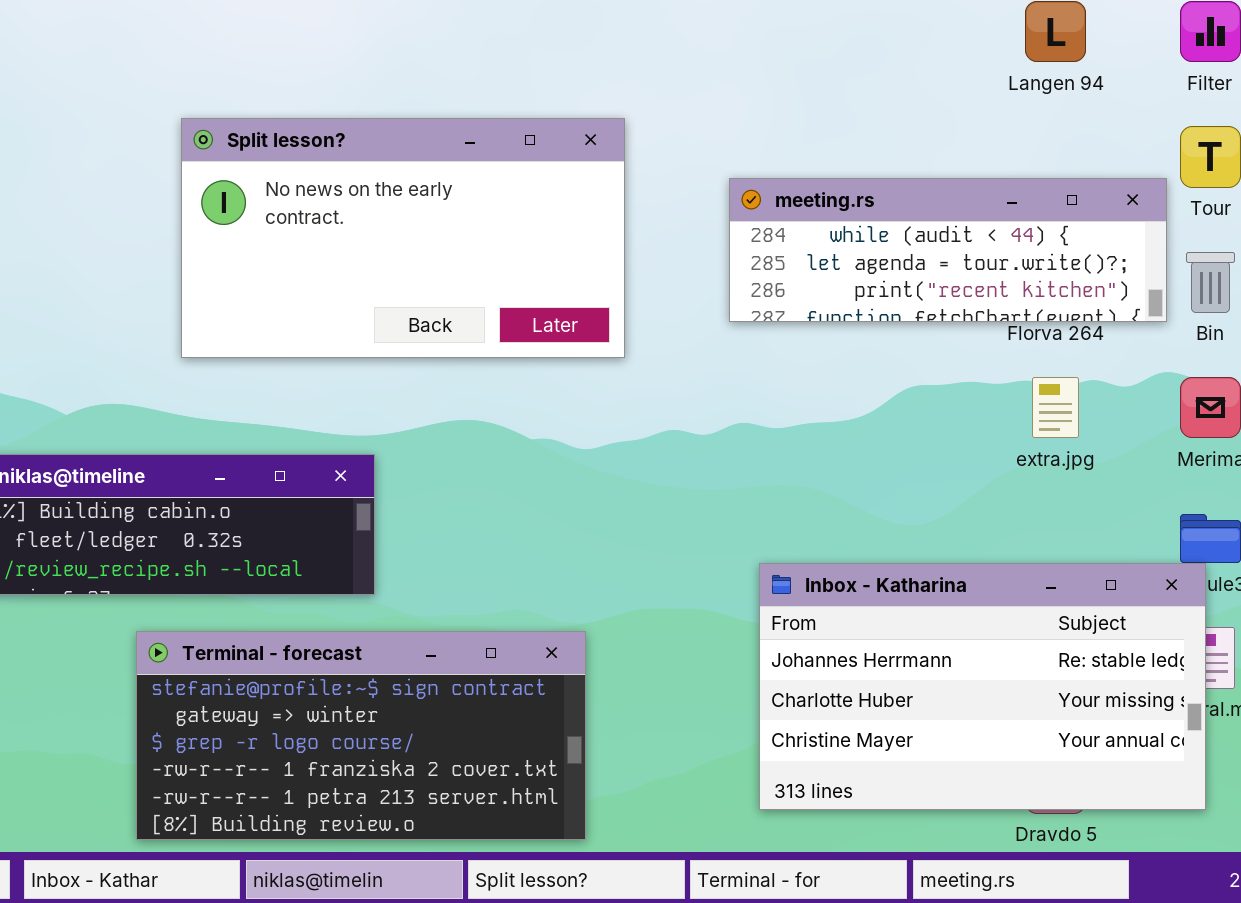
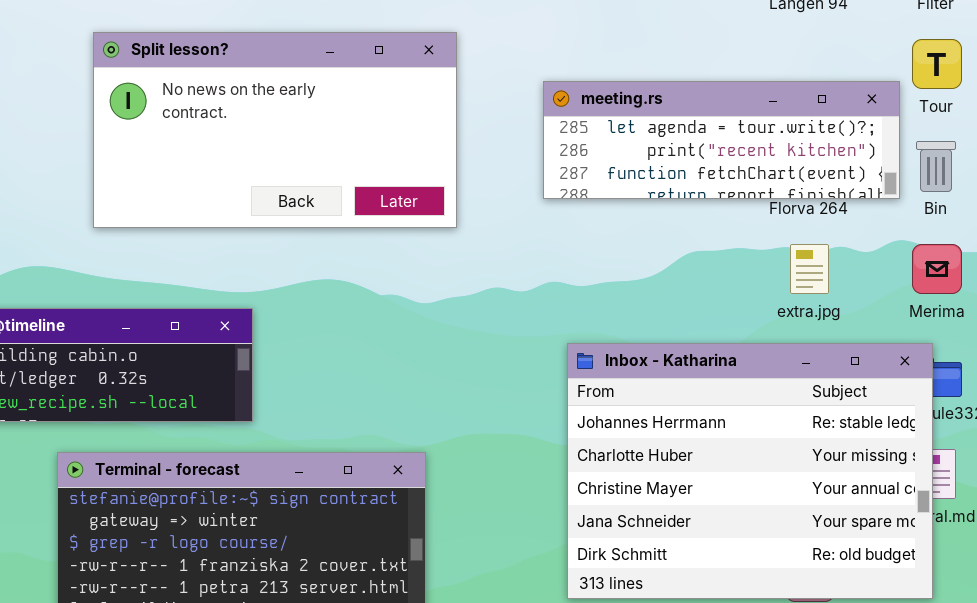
meeting.rs: [729,178,1167,322] -> [543,81,900,199], scrolled down 1 row
Inbox - Katharina: [759,563,1206,810] -> [567,343,933,599], resized

